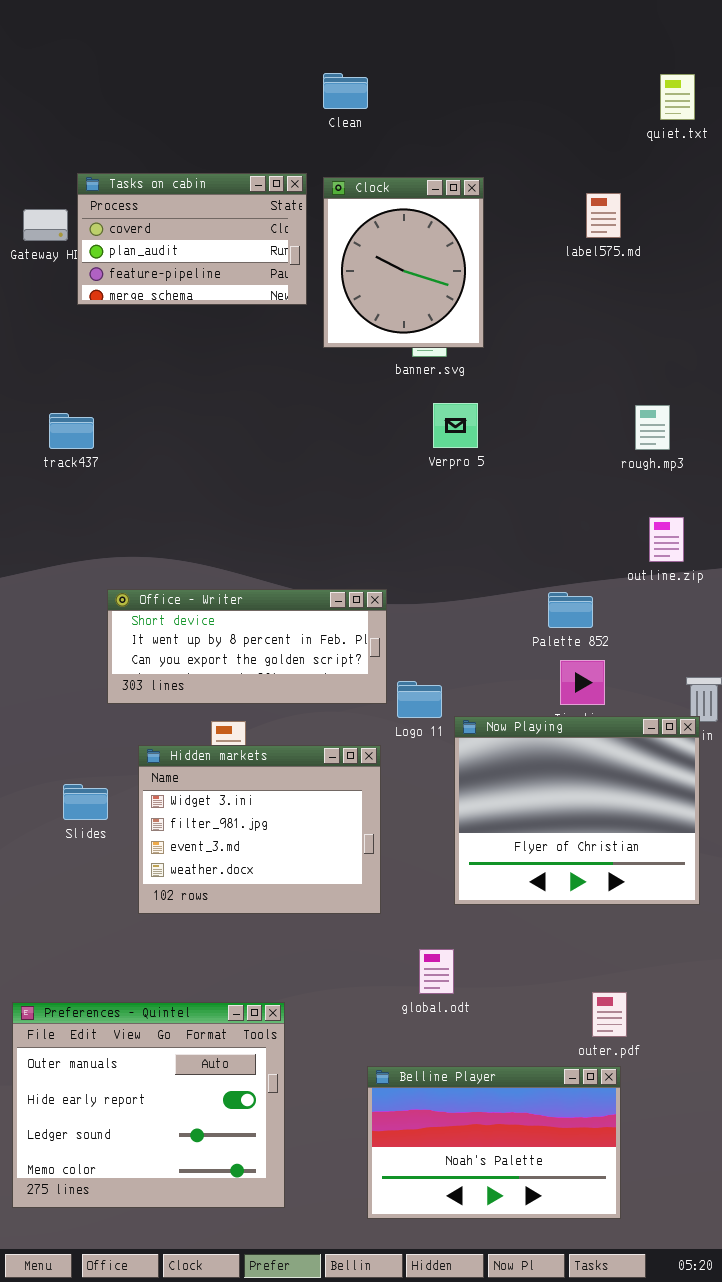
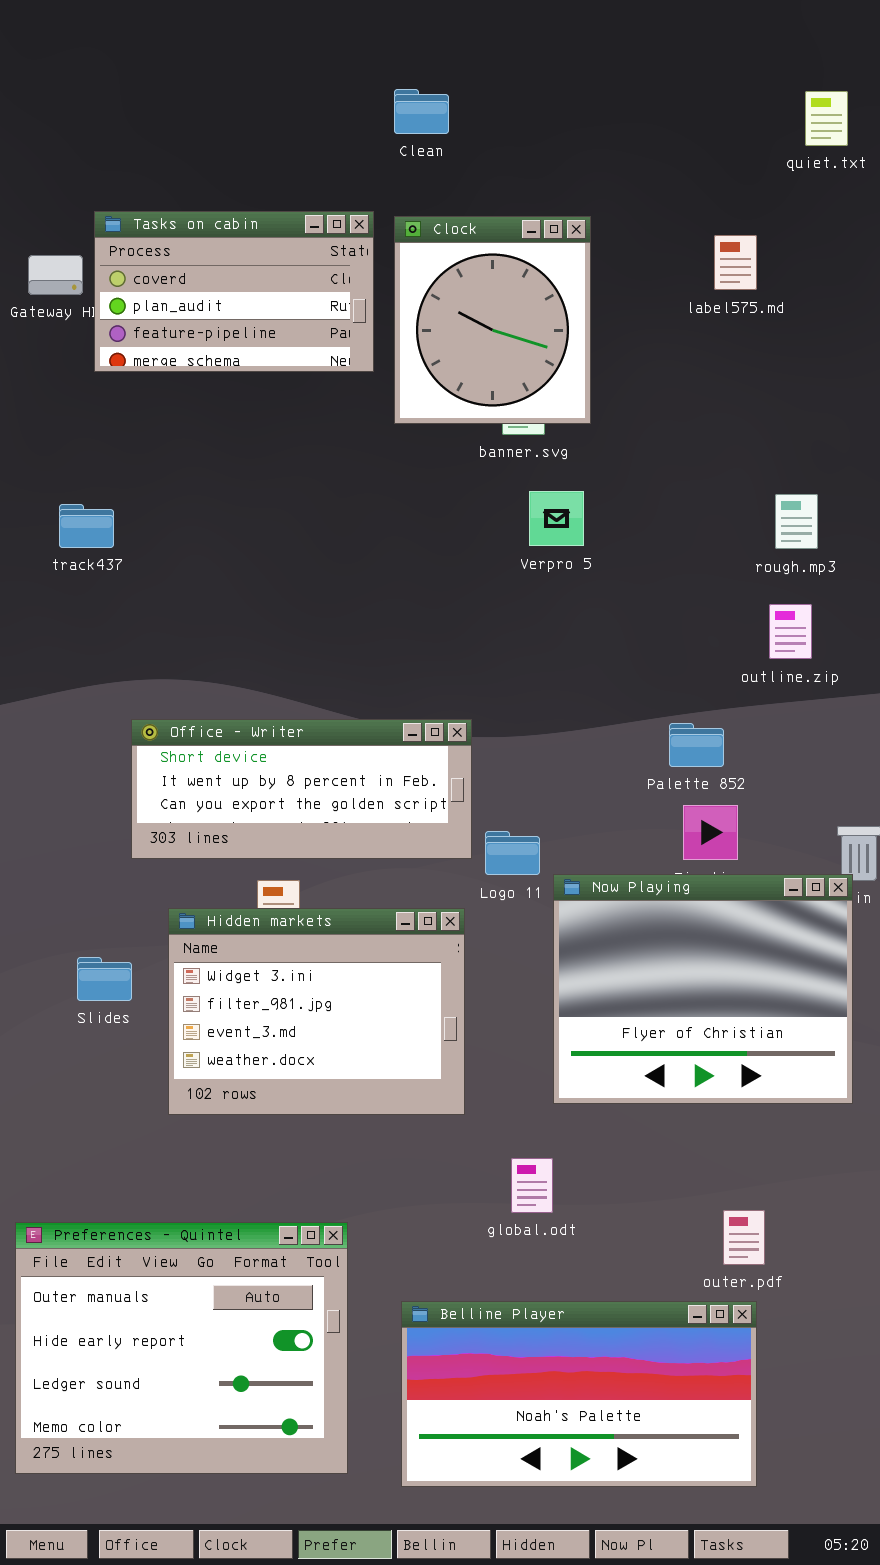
outline.zip: [649,517,684,562] -> [769,604,812,659], moved
Belline Player: [367,1066,621,1219] -> [401,1301,757,1487], resized

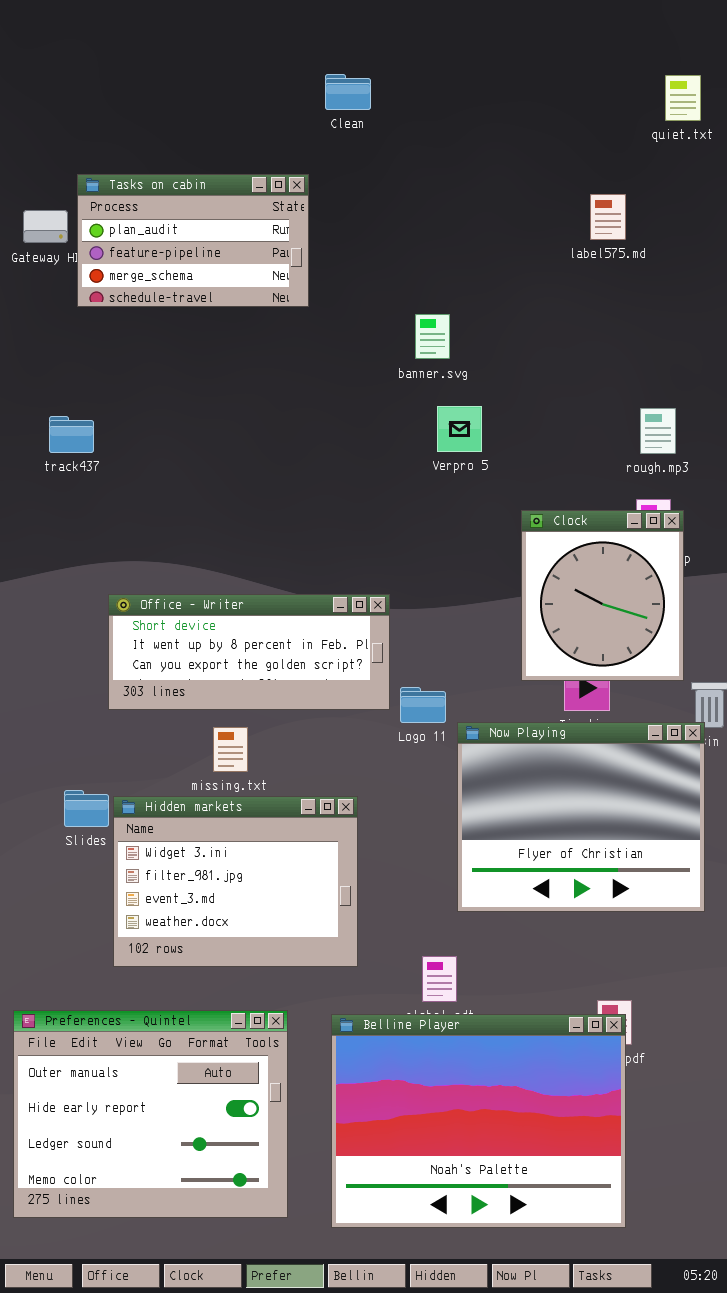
Tasks on cabin: [94,211,374,372] -> [77,174,309,307], scrolled down 1 row
Clock: [394,216,591,424] -> [521,510,684,681], moved
Hidden markets: [168,908,465,1115] -> [113,796,358,967], moved
Belline Player: [401,1301,757,1487] -> [331,1014,626,1228], resized

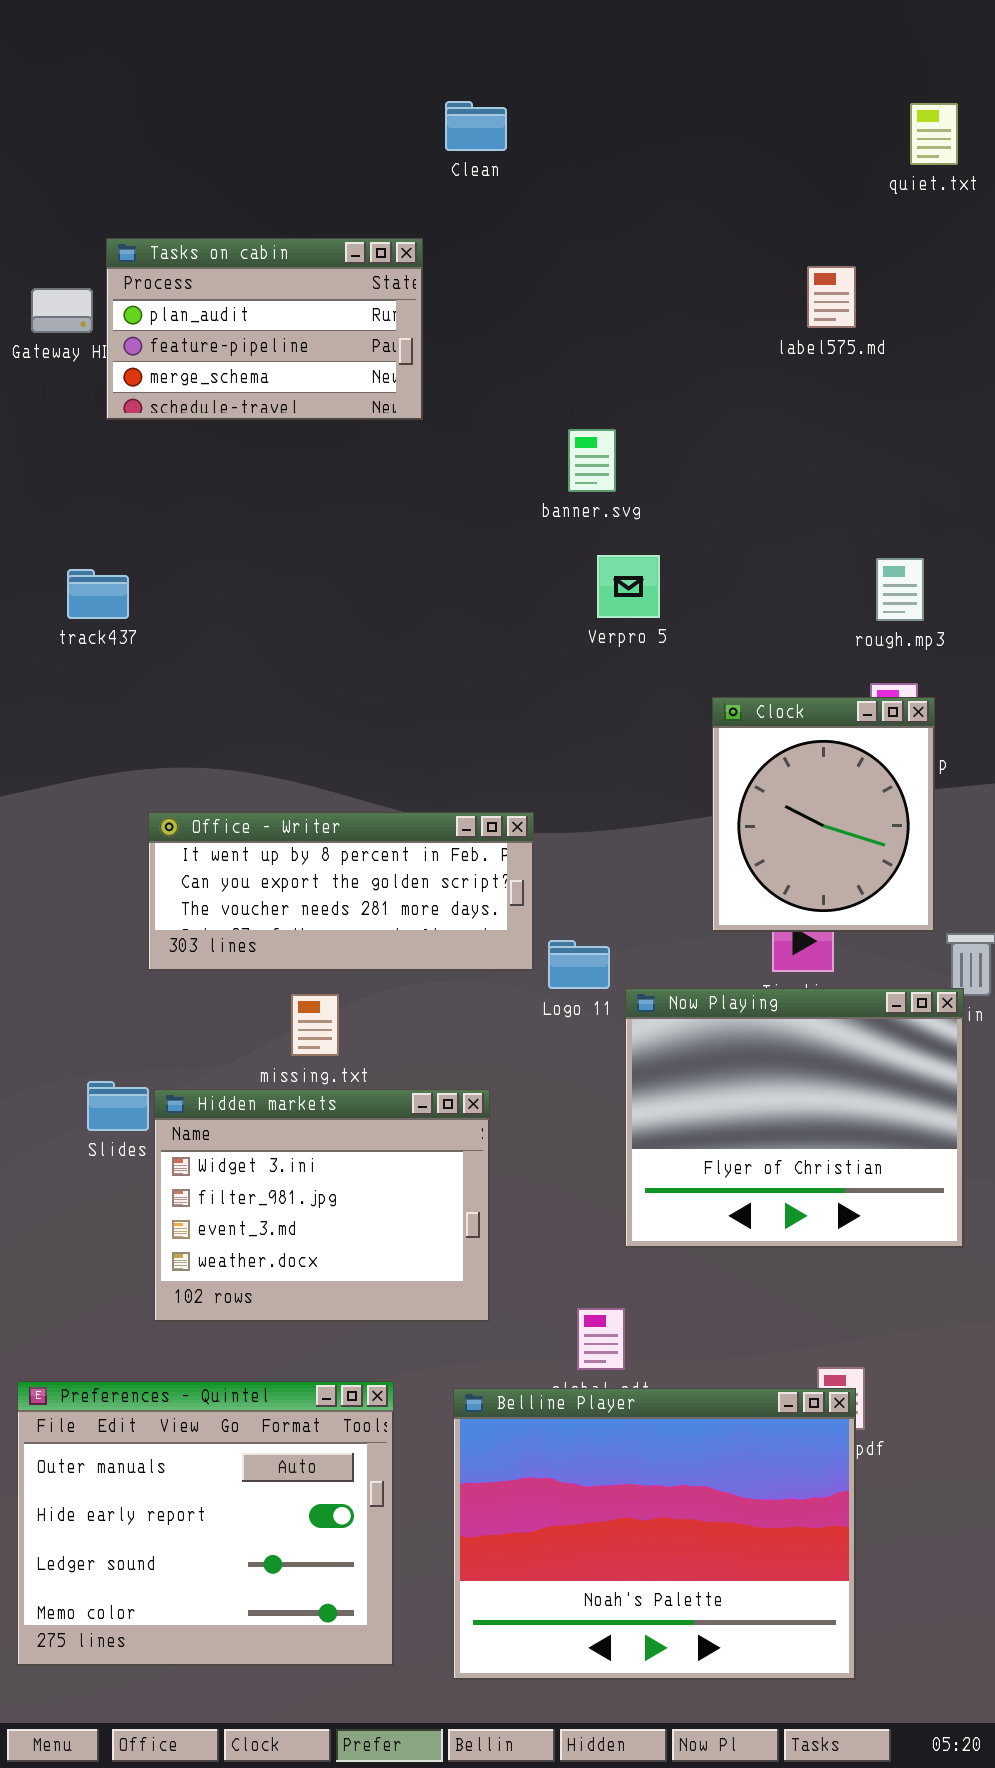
Office - Writer: [108,594,390,710] -> [148,812,534,971], scrolled down 1 row

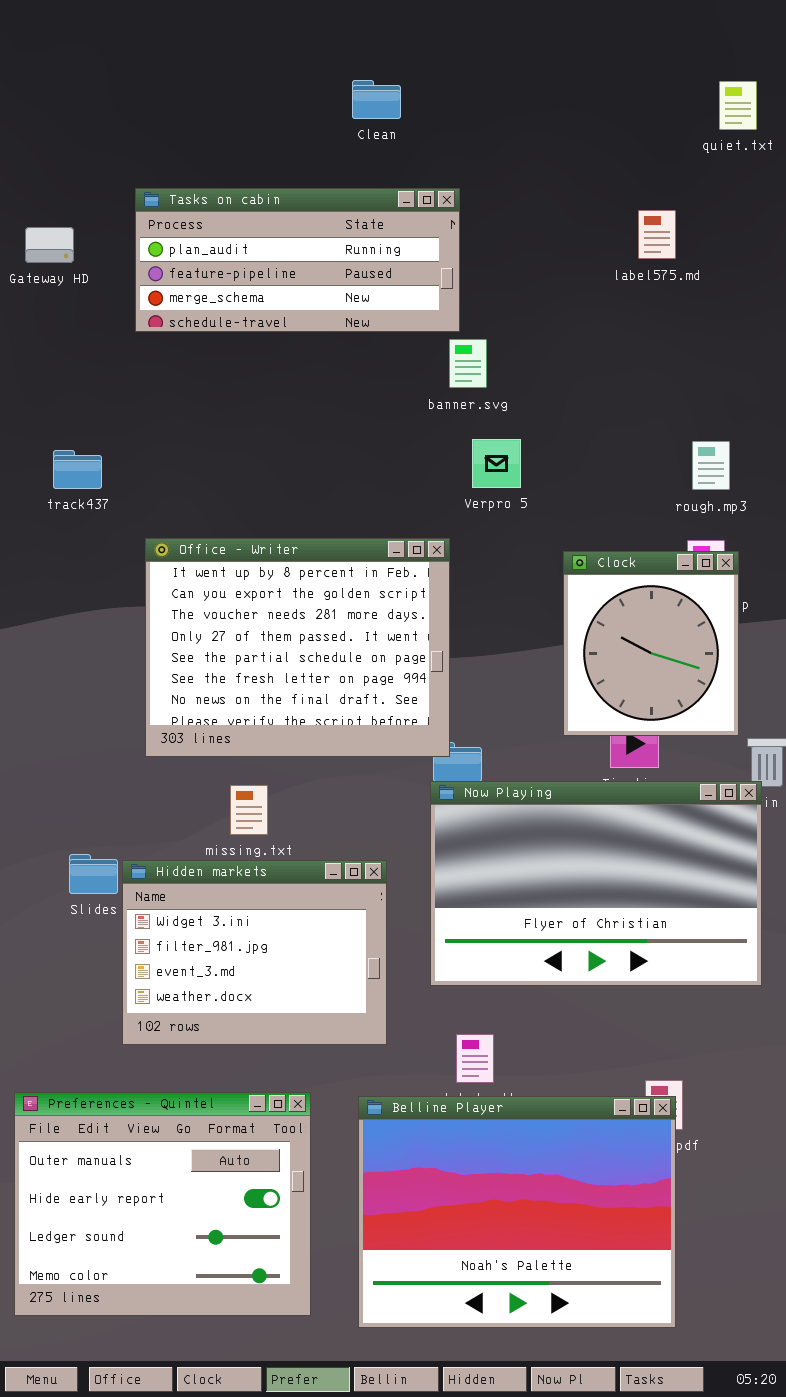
Tasks on cabin: [106,238,423,420] -> [135,188,460,332], moved, resized
Office - Writer: [148,812,534,971] -> [145,538,450,757], moved, resized
Now Playing: [625,988,964,1248] -> [430,781,762,986], resized

